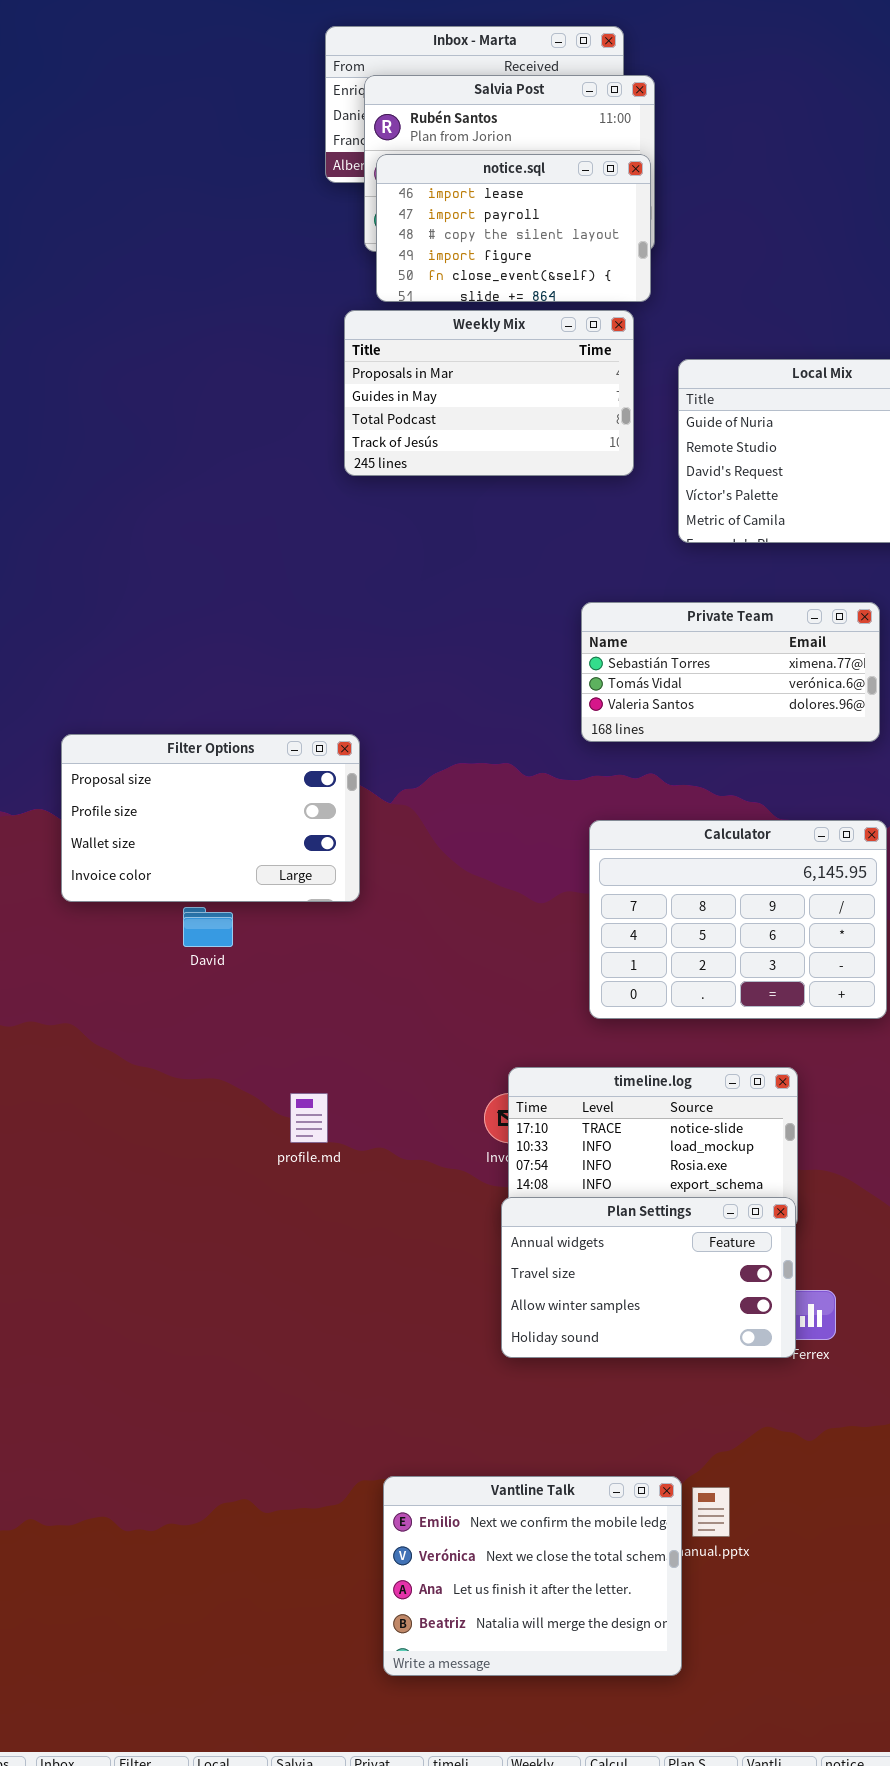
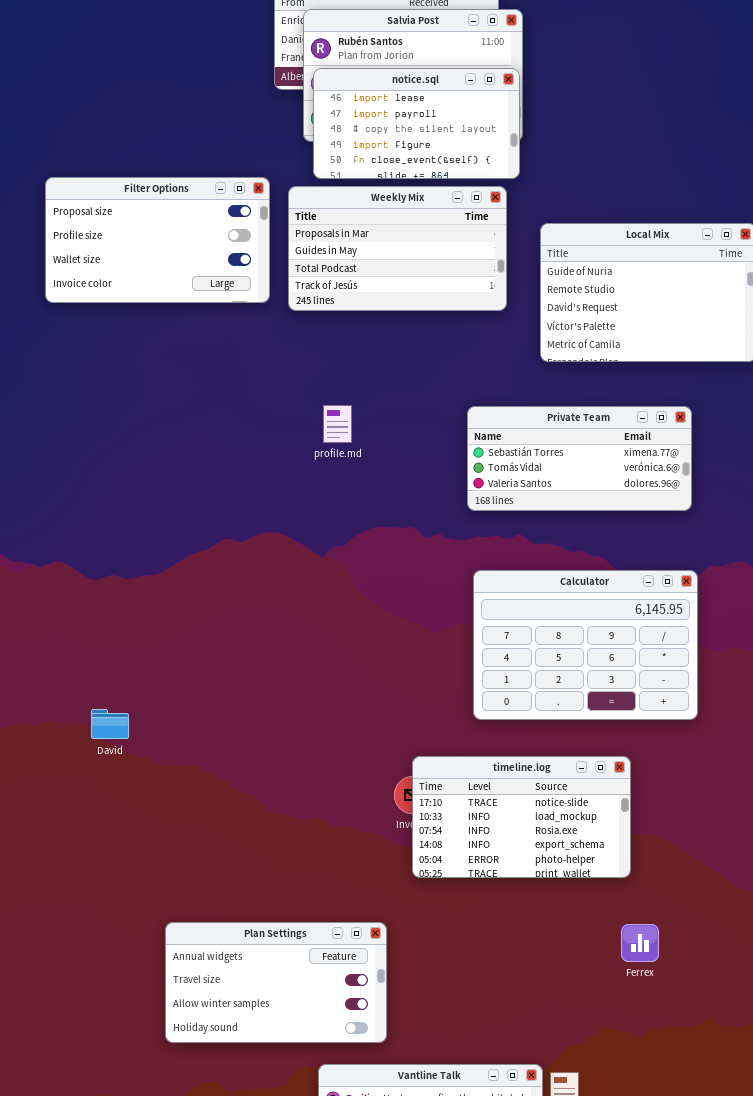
Filter Options: [61,734,360,902] -> [45,177,270,303], moved
David: [183,907,233,947] -> [91,709,129,739], moved
profile.md: [290,1093,328,1143] -> [323,405,352,443], moved
Plan Settings: [501,1197,796,1358] -> [165,922,387,1043], moved

